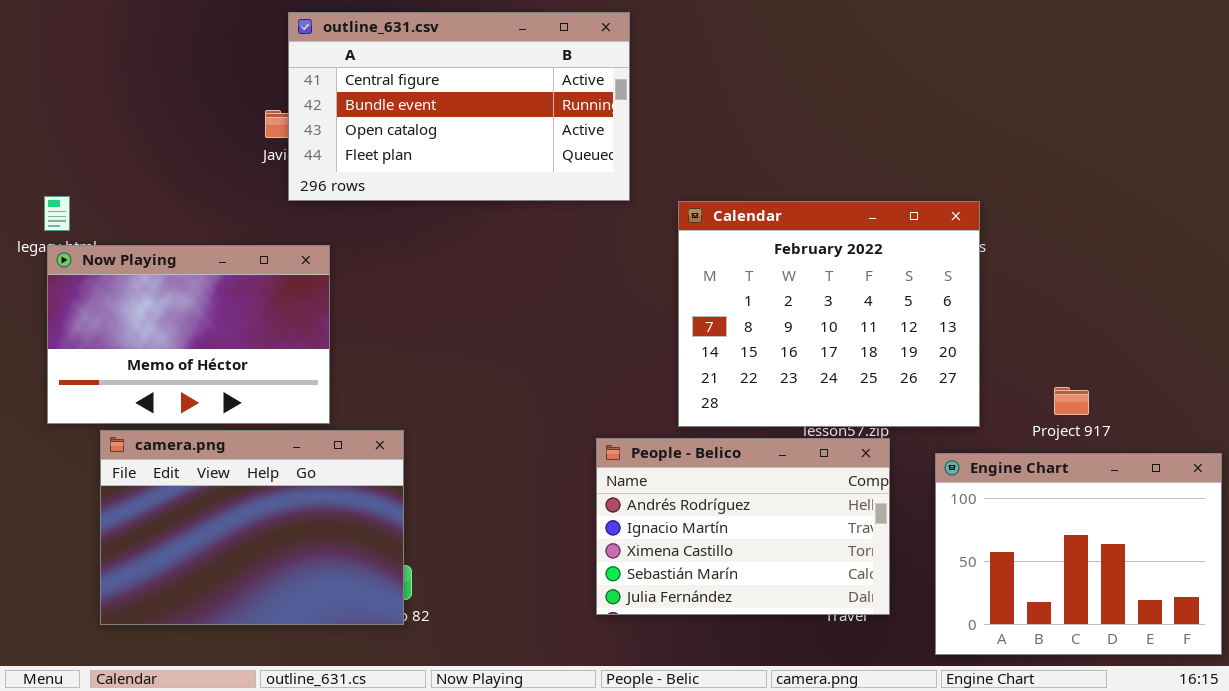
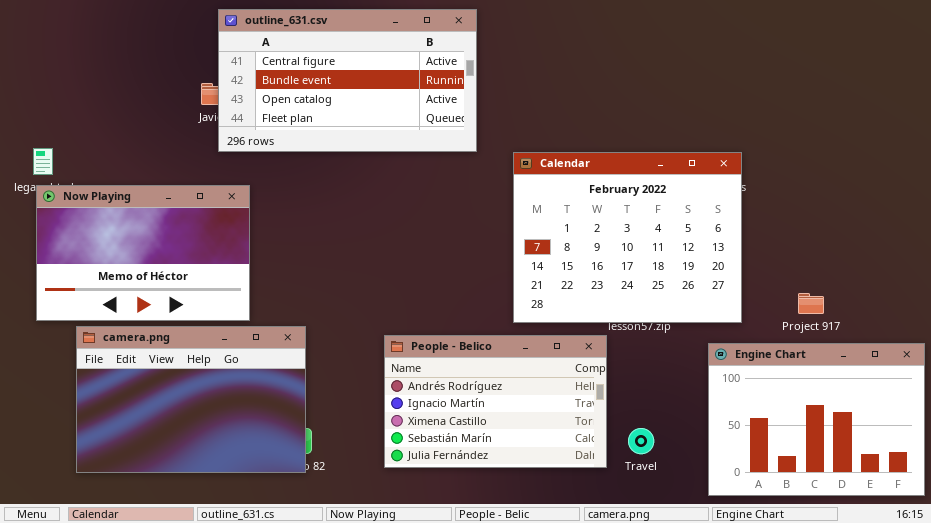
People - Belico: [596,438,890,615] -> [384,335,607,468], moved

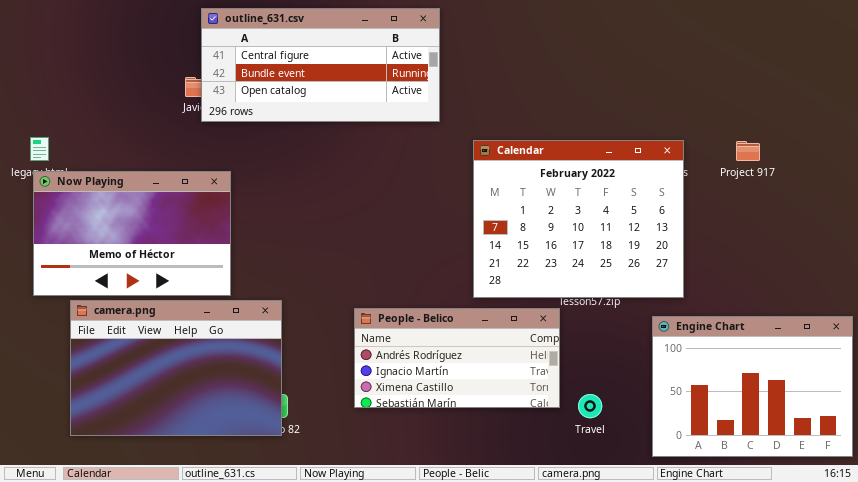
outline_631.csv: [218,9,477,152] -> [201,8,440,122], resized
Project 917: [798,293,824,314] -> [736,141,760,161], moved
People - Belico: [384,335,607,468] -> [354,308,560,408], resized

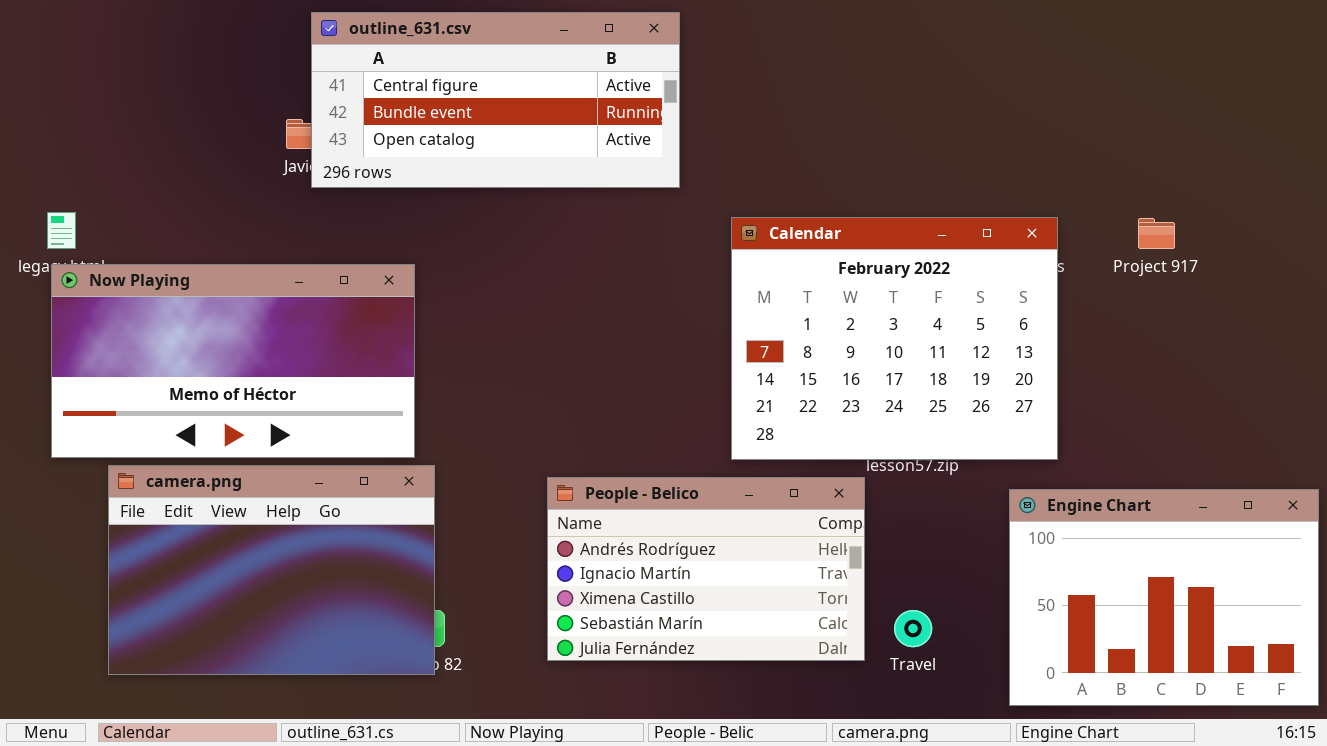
Now Playing: [33,171,231,296] -> [51,264,415,458], resized
People - Belico: [354,308,560,408] -> [547,477,865,661], resized

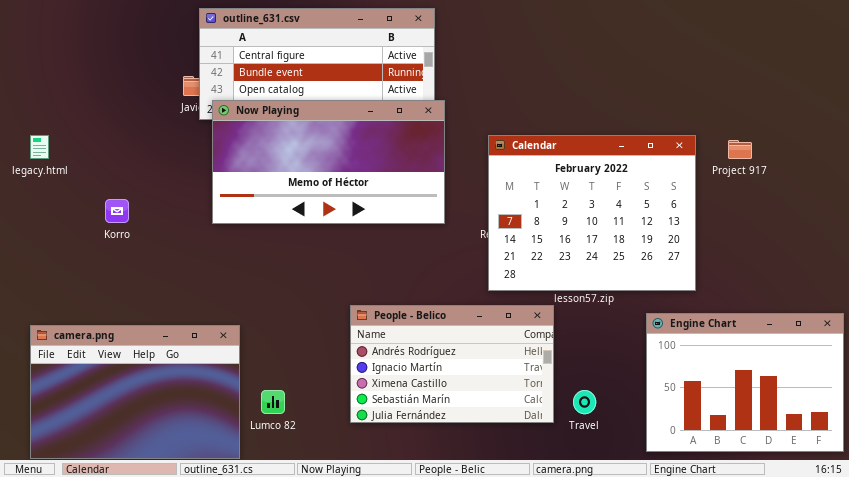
Calendar: [731,217,1058,460] -> [488,135,696,291], moved
Now Playing: [51,264,415,458] -> [212,100,445,224], moved
camera.png: [108,465,435,675] -> [30,325,240,459], moved

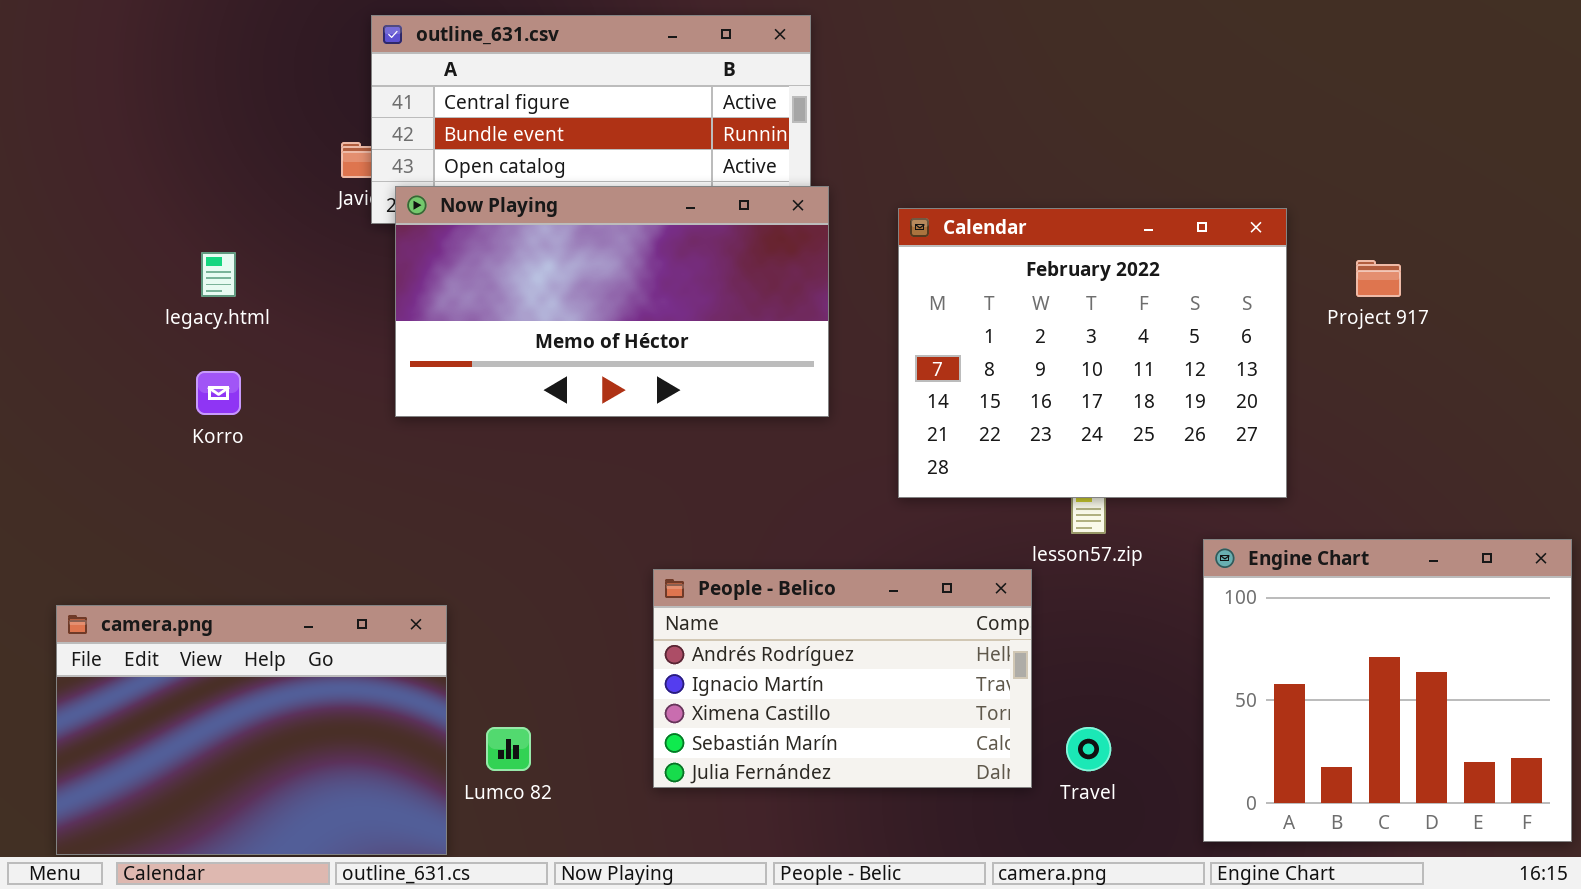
legacy.html: [30,135,49,159] -> [201,252,236,297], moved
Calendar: [488,135,696,291] -> [898,208,1287,498], moved
Engine Chart: [646,313,844,452] -> [1203,539,1572,842], resized

